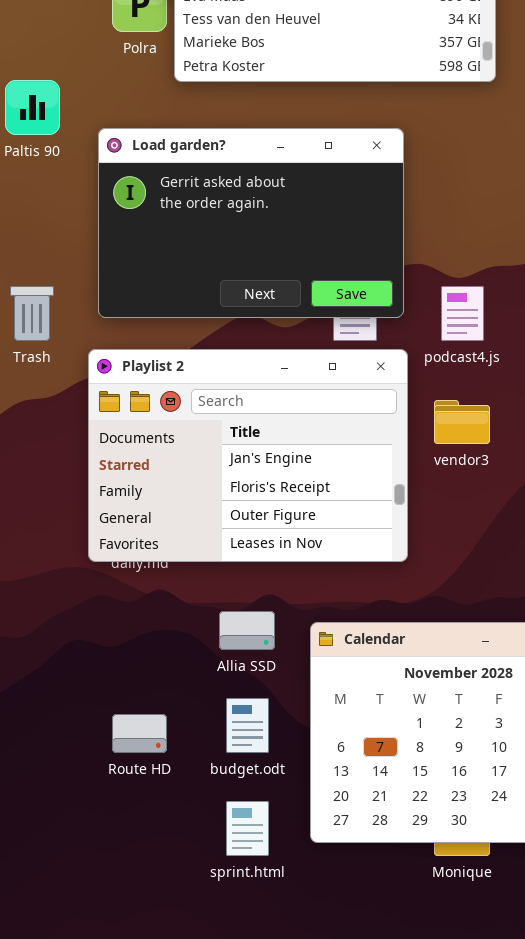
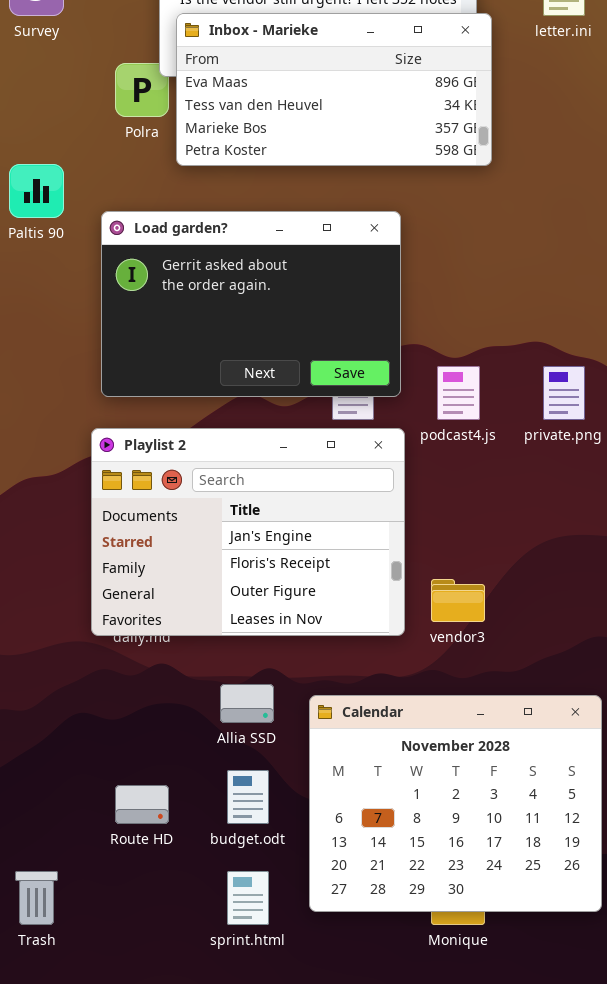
Trash: [10,286,54,341] -> [15,871,58,925], moved
vendor3: [434,400,490,444] -> [431,579,485,622], moved

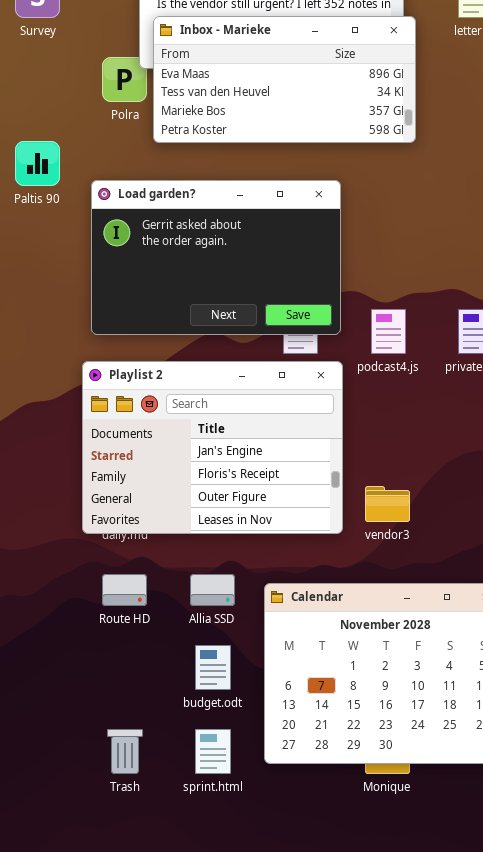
Route HD: [115,785,169,824] -> [102,574,147,606], moved
Trash: [15,871,58,925] -> [107,729,143,774], moved

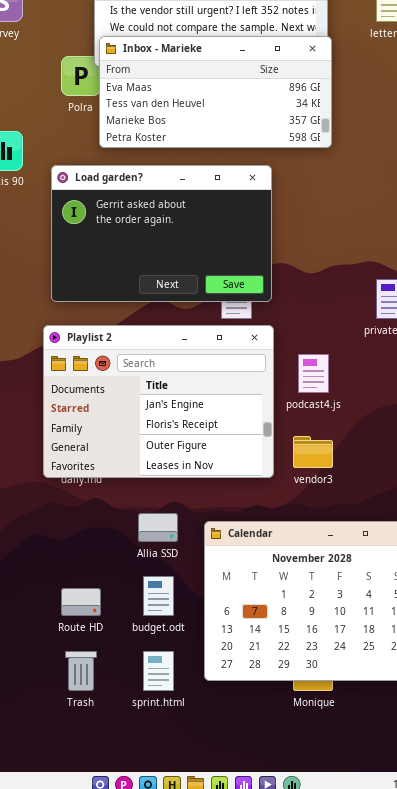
Inbox - Marieke: [153,16,416,143] -> [99,36,332,148], moved
podcast4.js: [371,309,406,354] -> [298,354,329,393], moved
Route HD: [102,574,147,606] -> [61,588,101,616], moved

